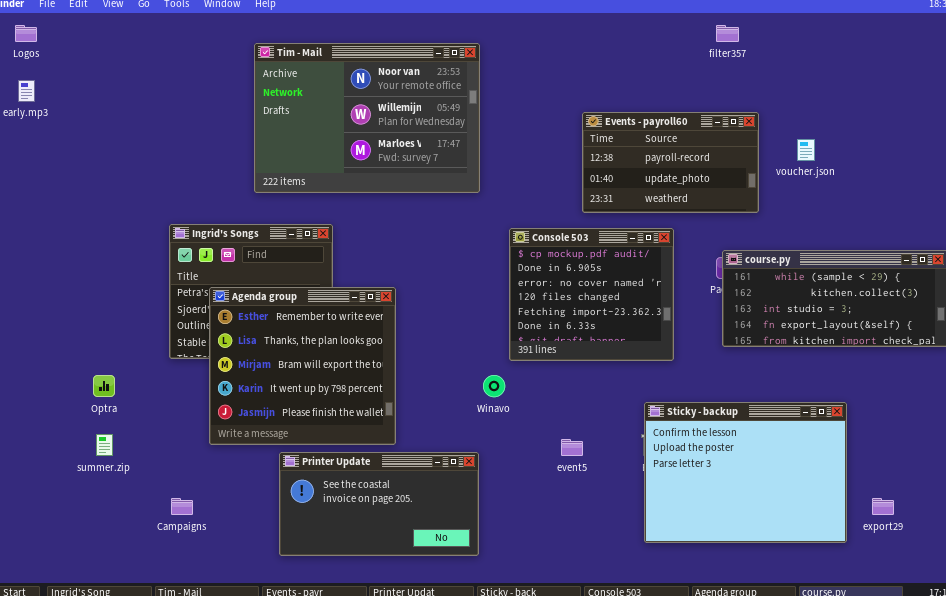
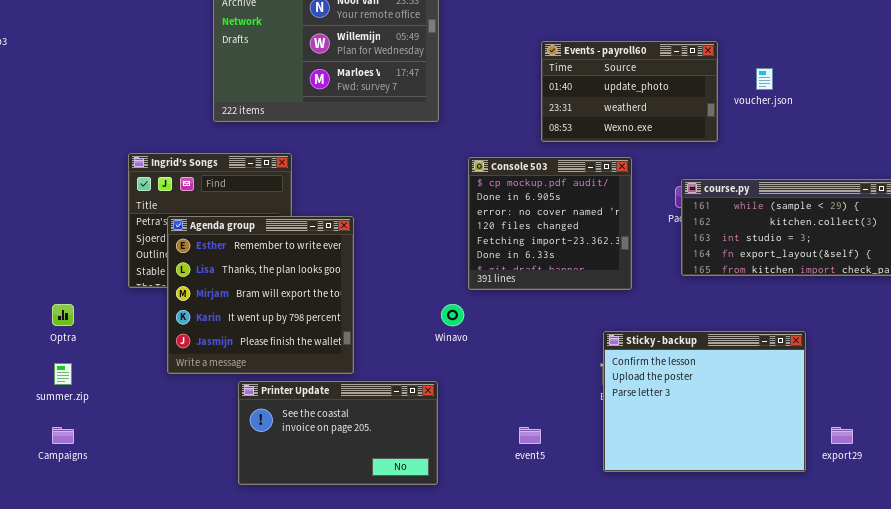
Events - payroll60: [582,112,759,213] -> [541,41,718,142], scrolled down 1 row
event5: [561,439,583,456] -> [519,427,541,444], moved
Campaigns: [171,498,193,515] -> [52,427,74,444], moved

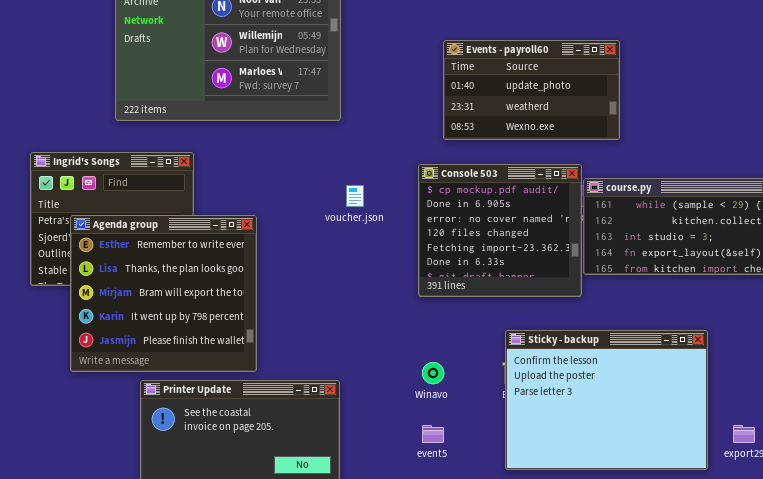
voucher.json: [756,68,773,90] -> [346,185,364,207], moved
Console 503: [468,157,632,290] -> [418,164,582,297], moved
Winavo: [441,304,464,326] -> [422,362,444,384], moved

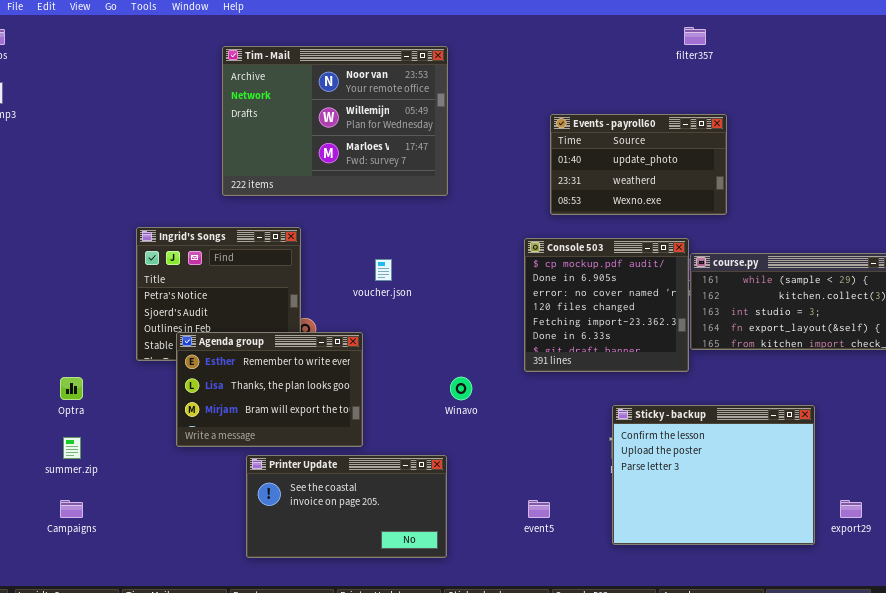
voucher.json: [346,185,364,207] -> [375,259,392,281], moved
Agenda group: [70,215,257,372] -> [176,332,363,447], resized
Winavo: [422,362,444,384] -> [450,377,472,400], moved

